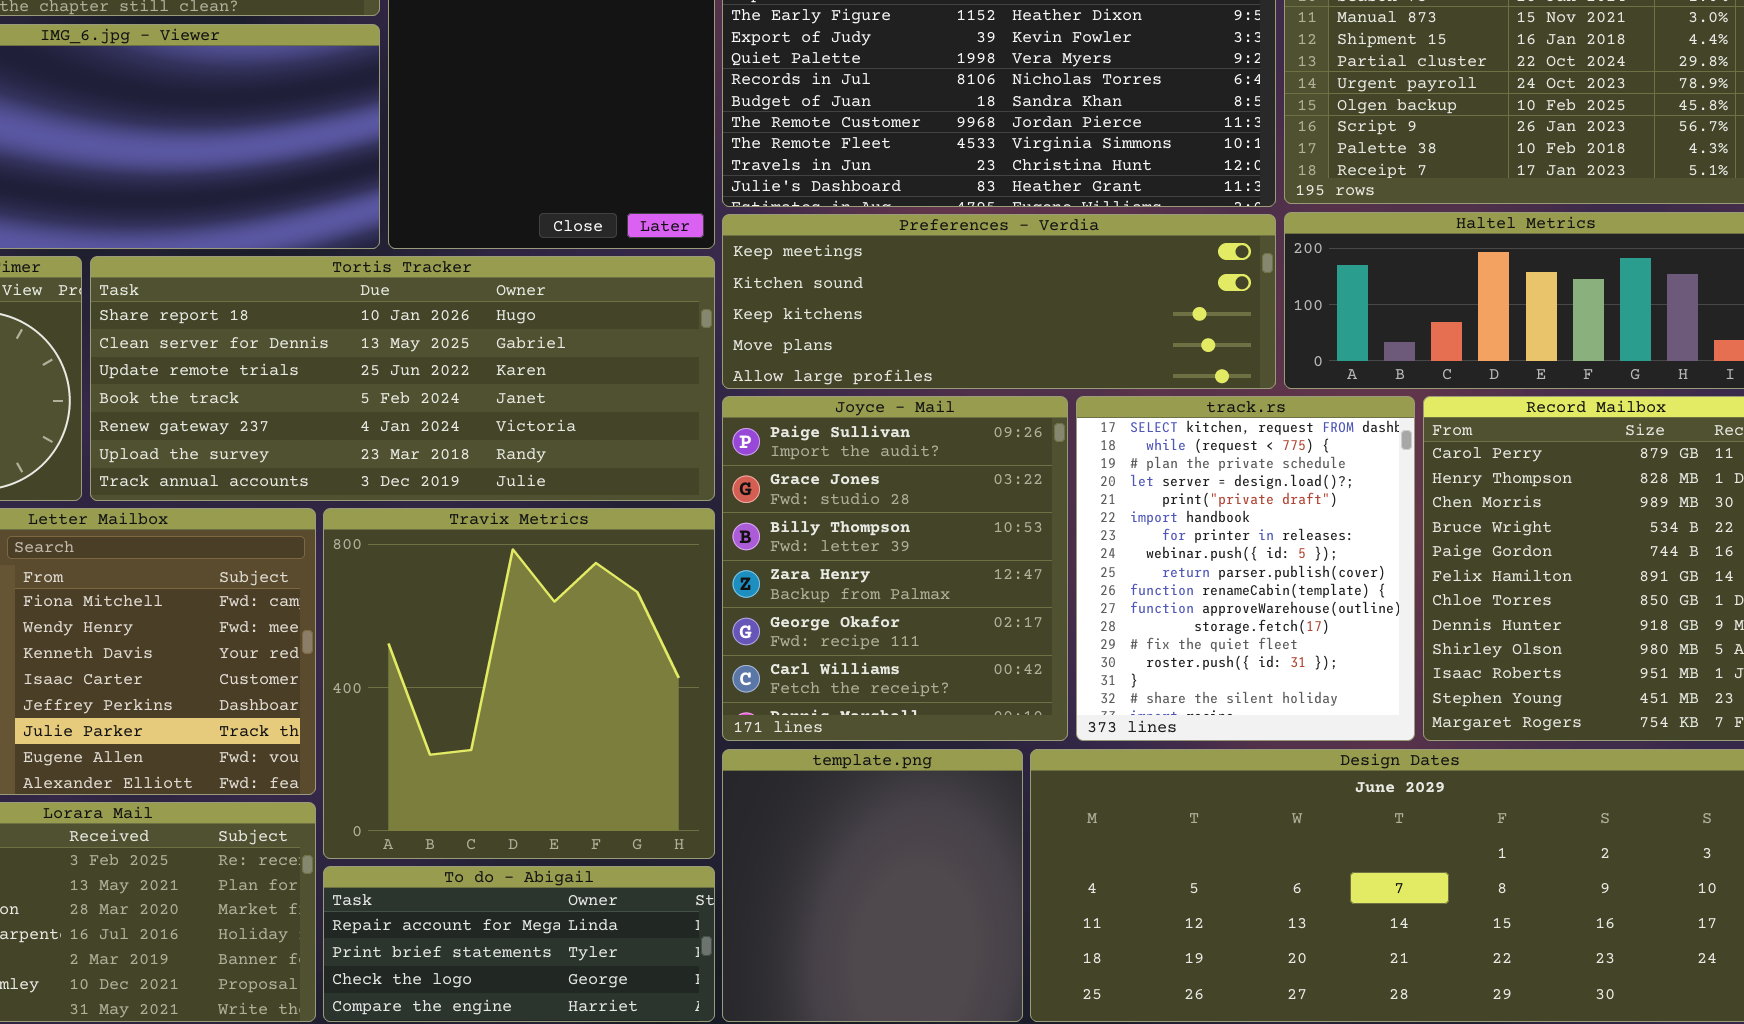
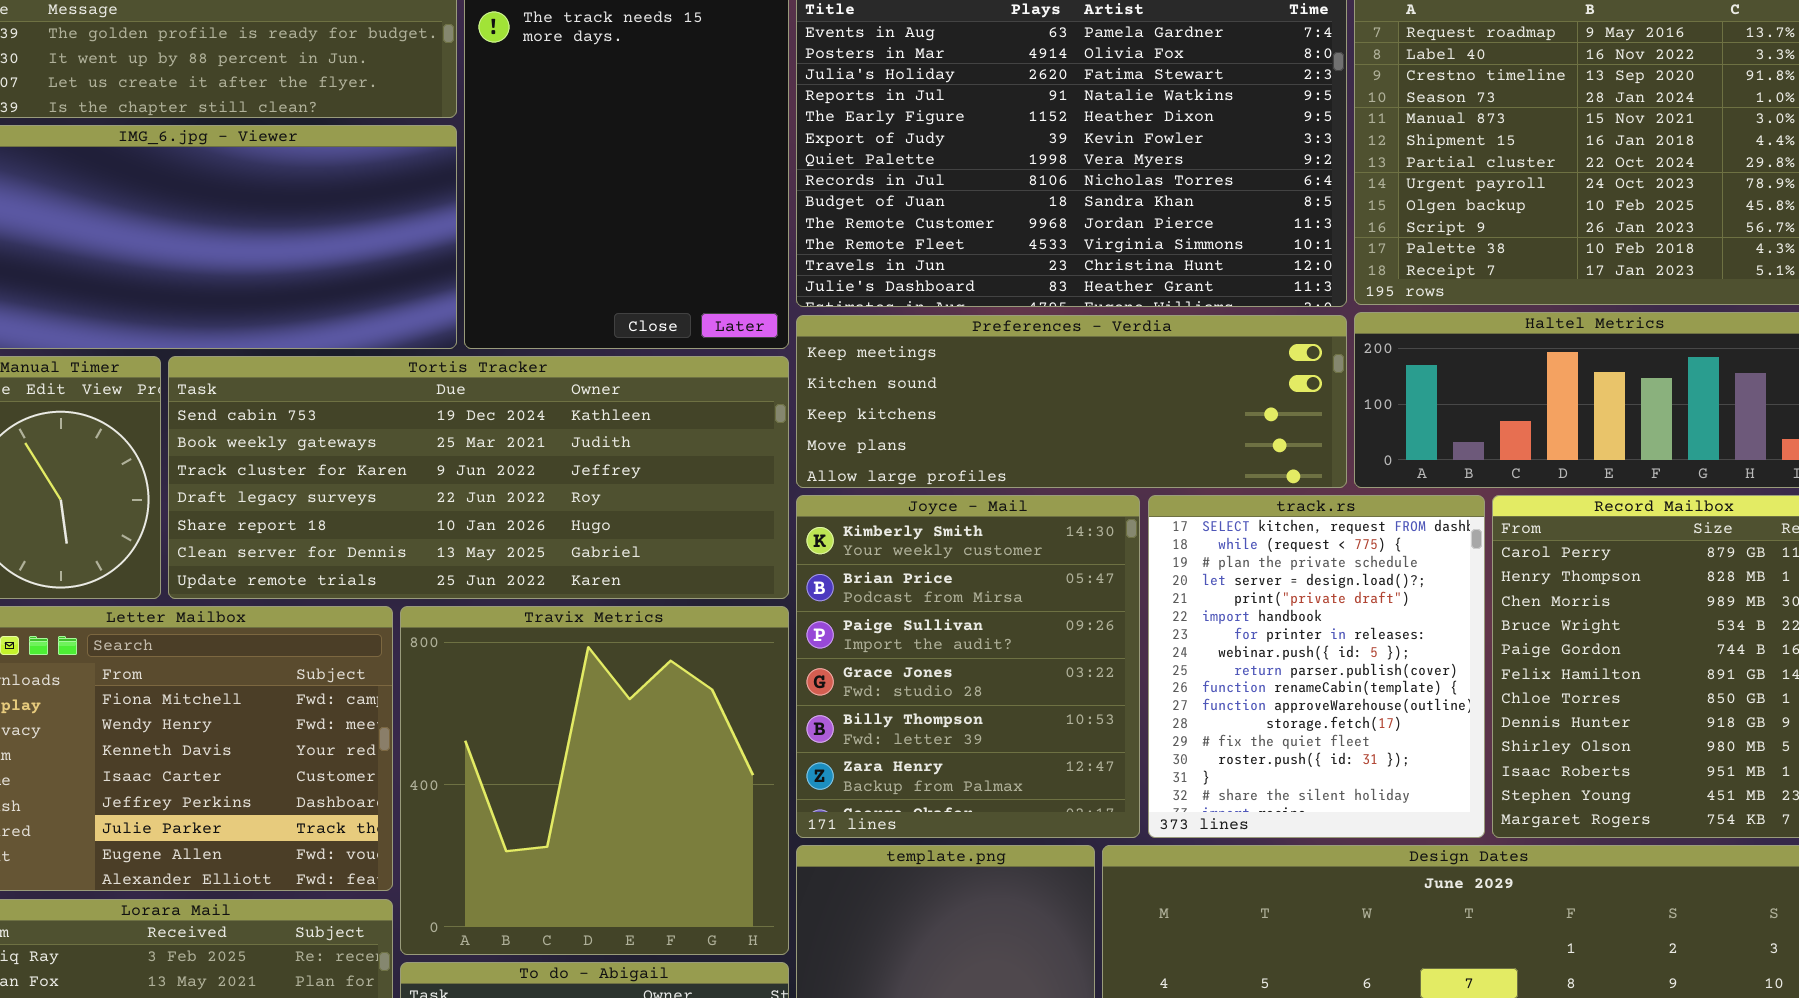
Tortis Tracker: [90,256,715,501] -> [168,356,789,599], scrolled up 4 rows
Joyce - Mail: [722,396,1068,741] -> [796,495,1140,838], scrolled up 2 rows

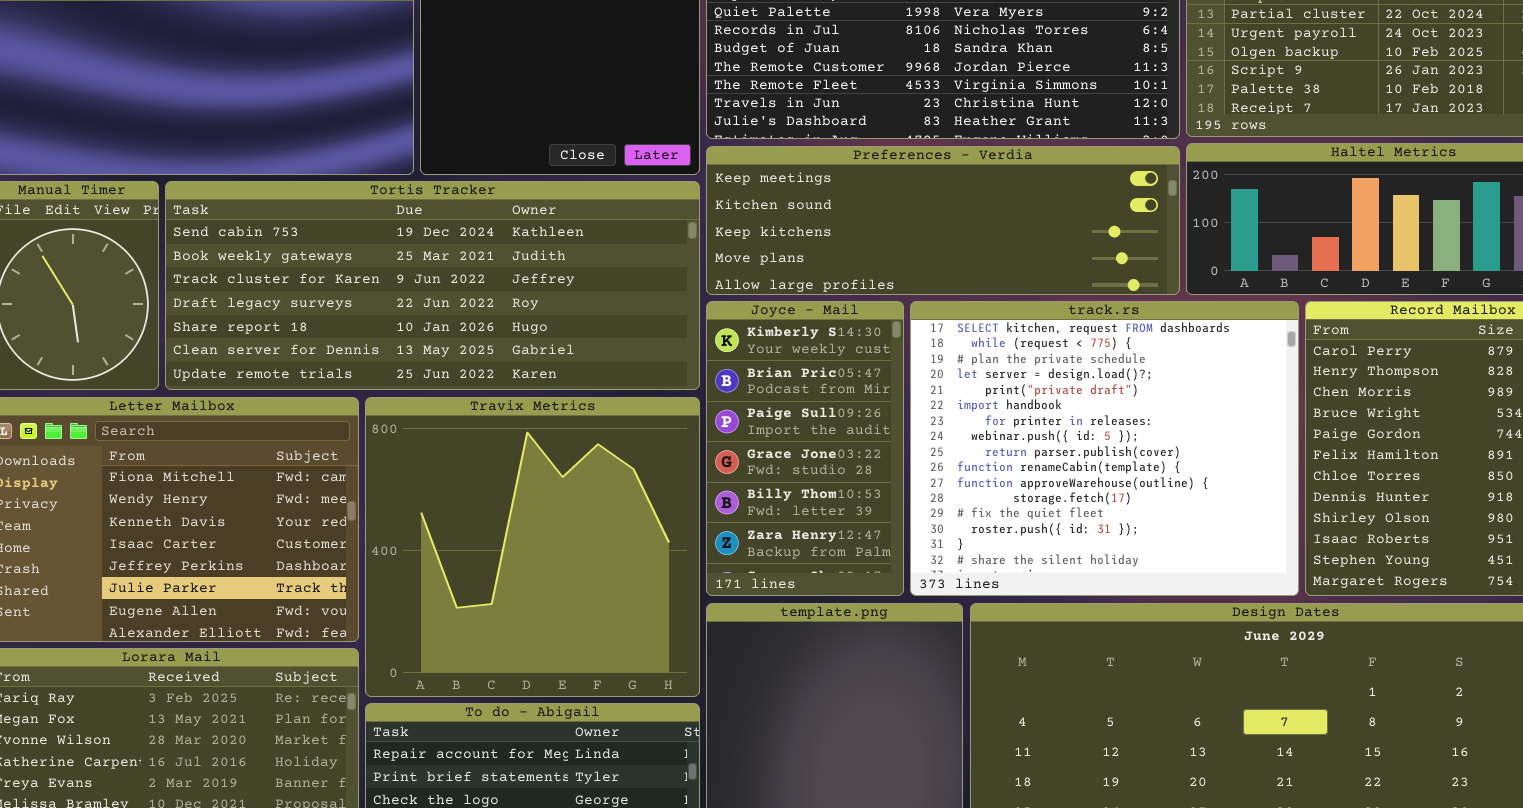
Joyce - Mail: [796,495,1140,838] -> [706,301,904,596], resized
track.rs: [1148,495,1485,838] -> [910,301,1299,596], resized

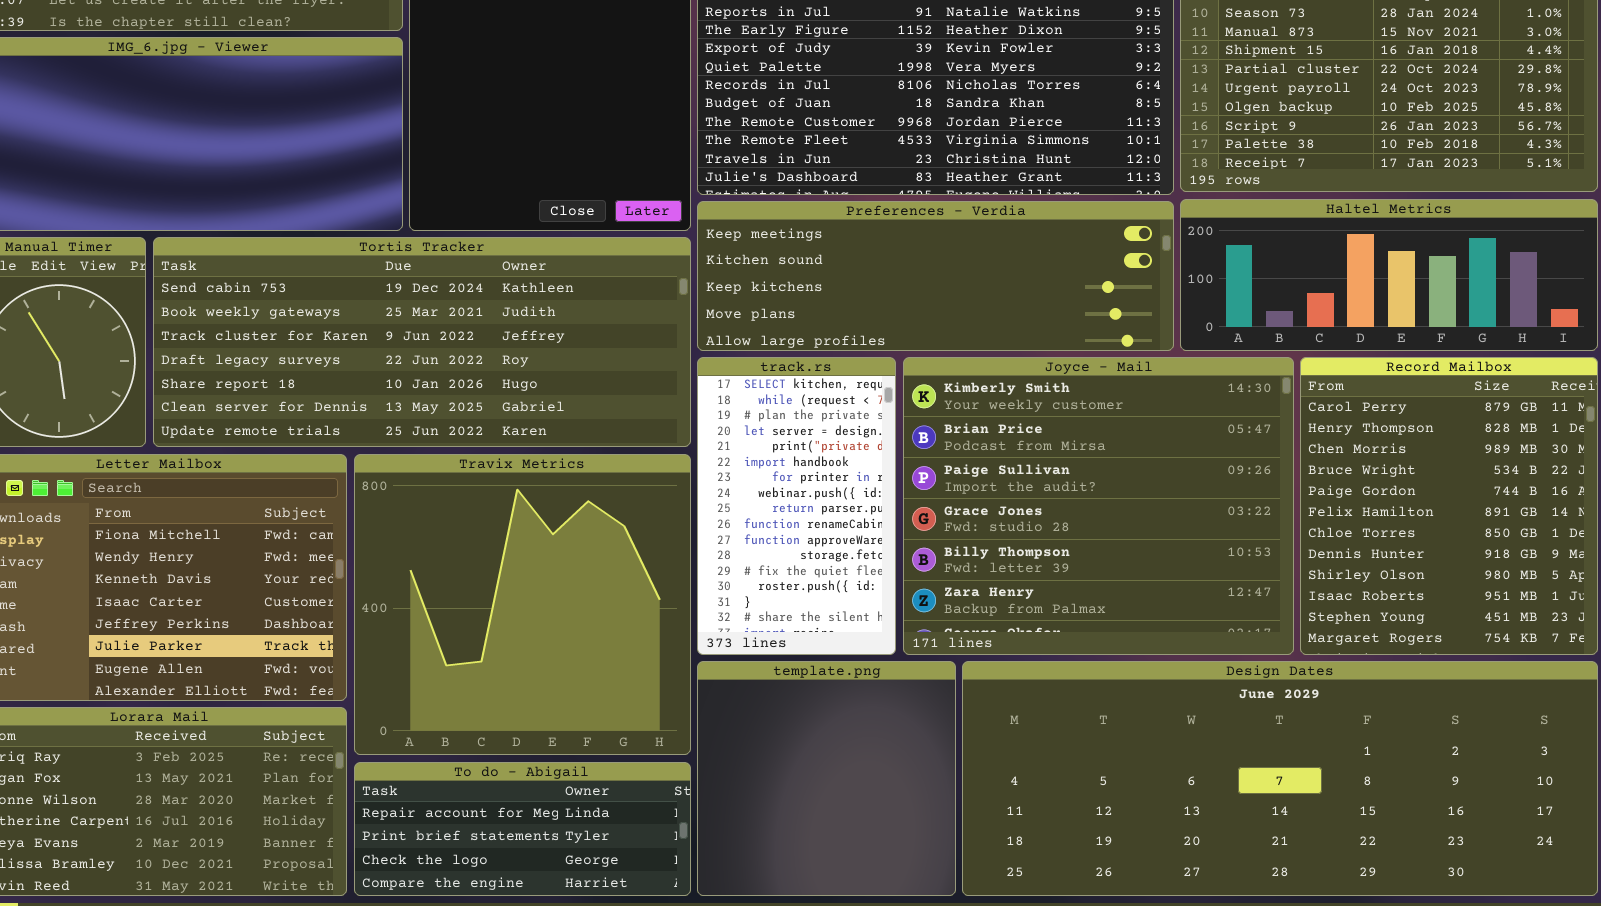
Joyce - Mail: [706,301,904,596] -> [903,357,1294,655], moved, resized
track.rs: [910,301,1299,596] -> [697,357,896,655], moved, resized

